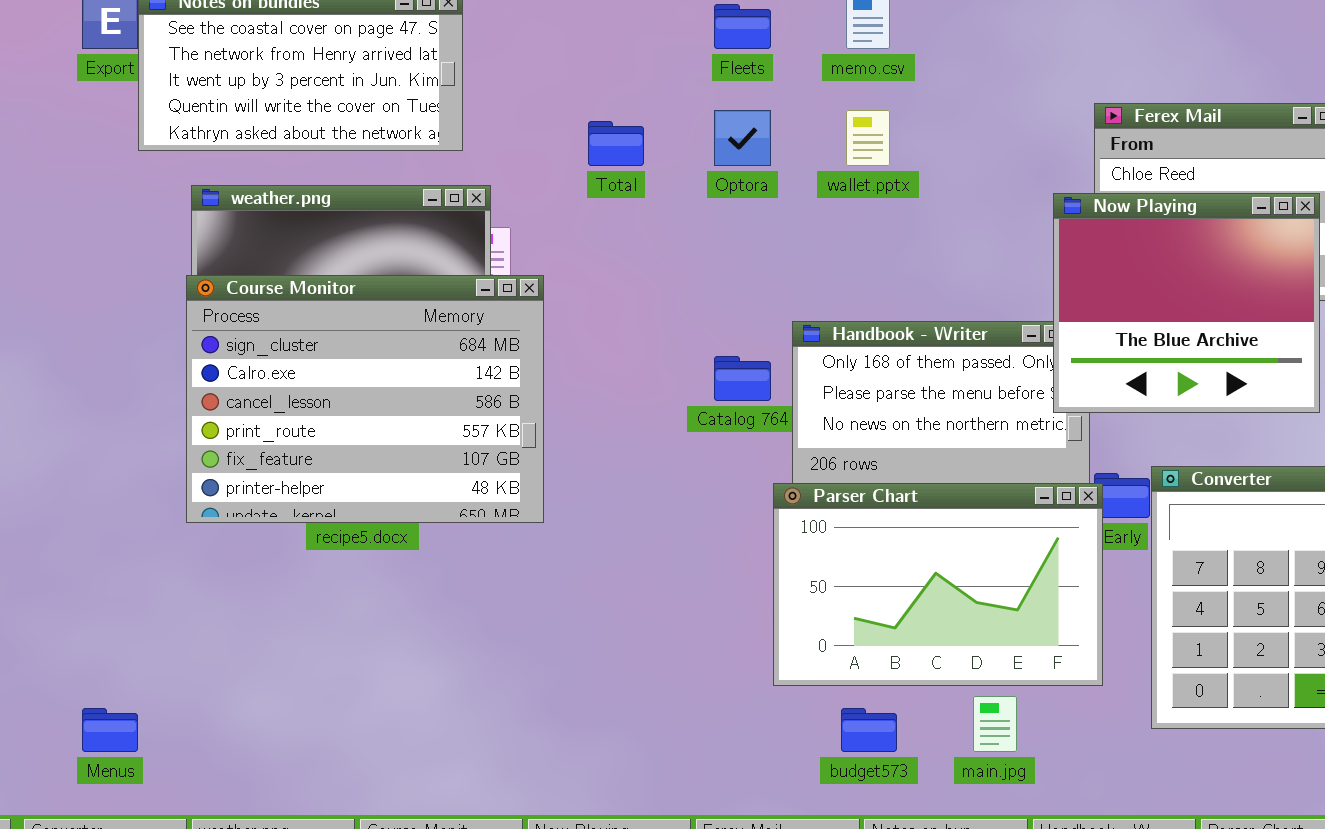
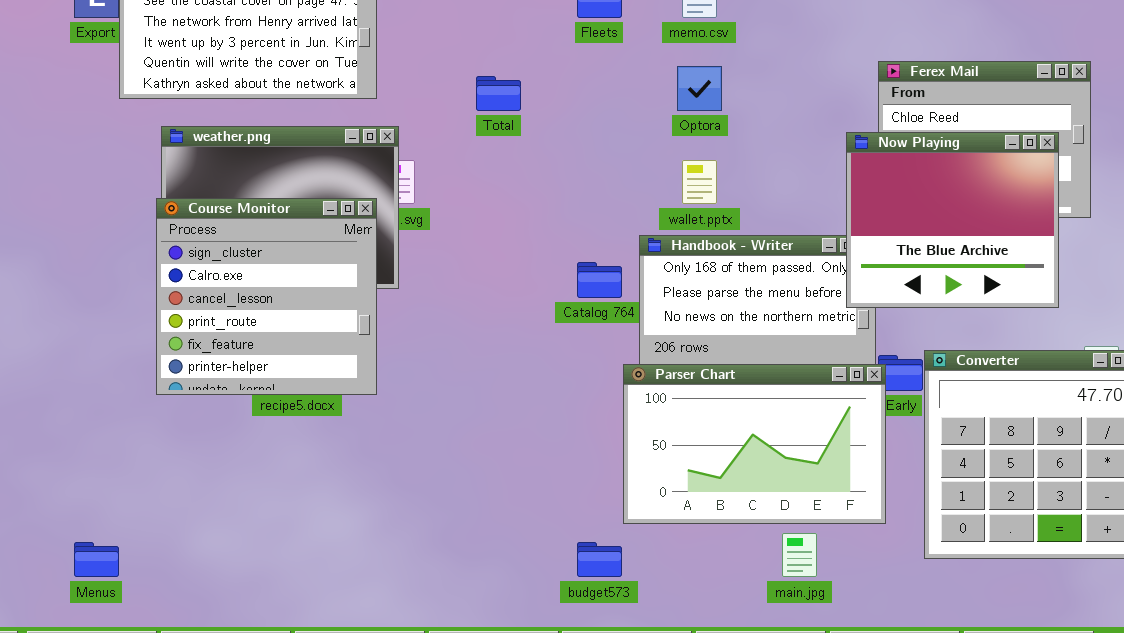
Optora: [714,110,771,166] -> [677,66,722,111], moved
wallet.pptx: [846,110,890,166] -> [682,160,717,204], moved
Course Monitor: [186,275,544,523] -> [156,198,377,395], resized
budget573: [841,708,897,752] -> [577,542,622,577], moved

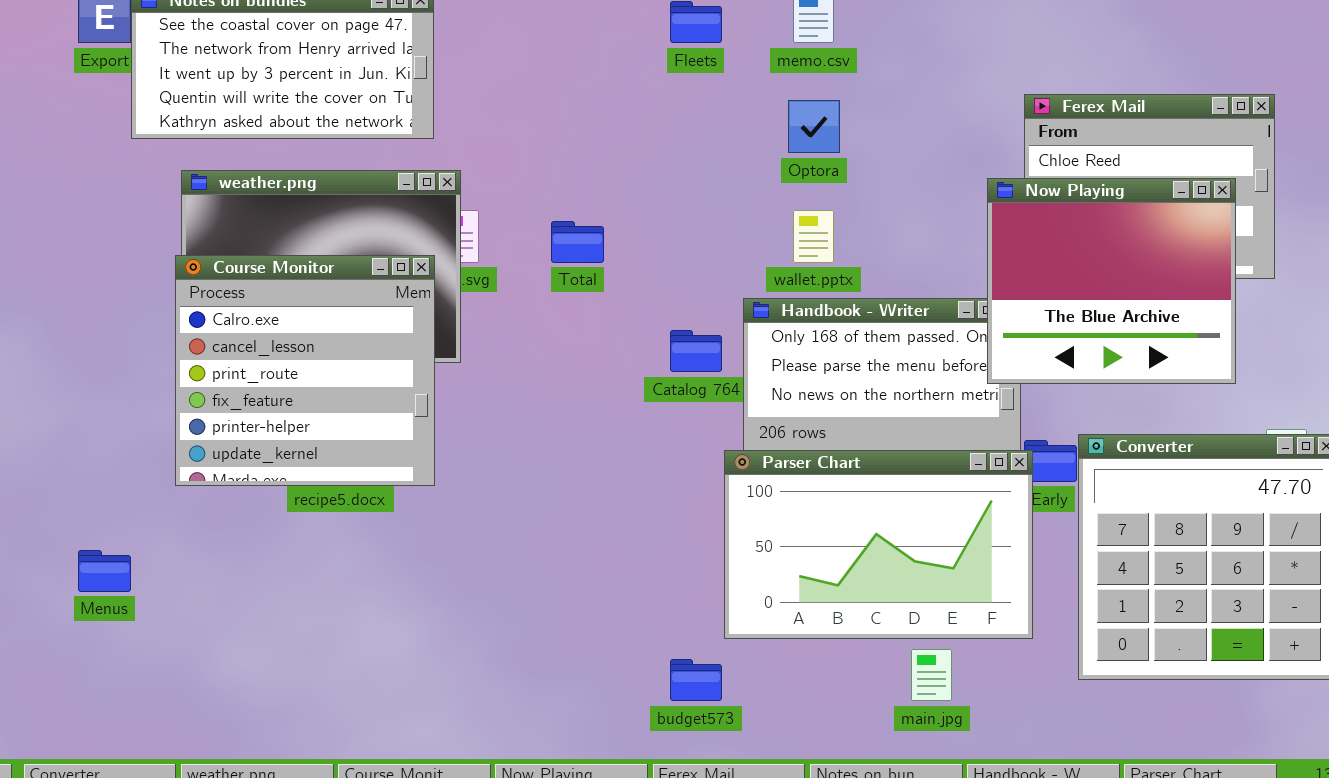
Total: [476,76,521,111] -> [551,221,604,263], moved
Course Monitor: [156,198,377,395] -> [175,255,435,486], scrolled down 1 row
Menus: [74,542,119,577] -> [78,550,131,592], moved

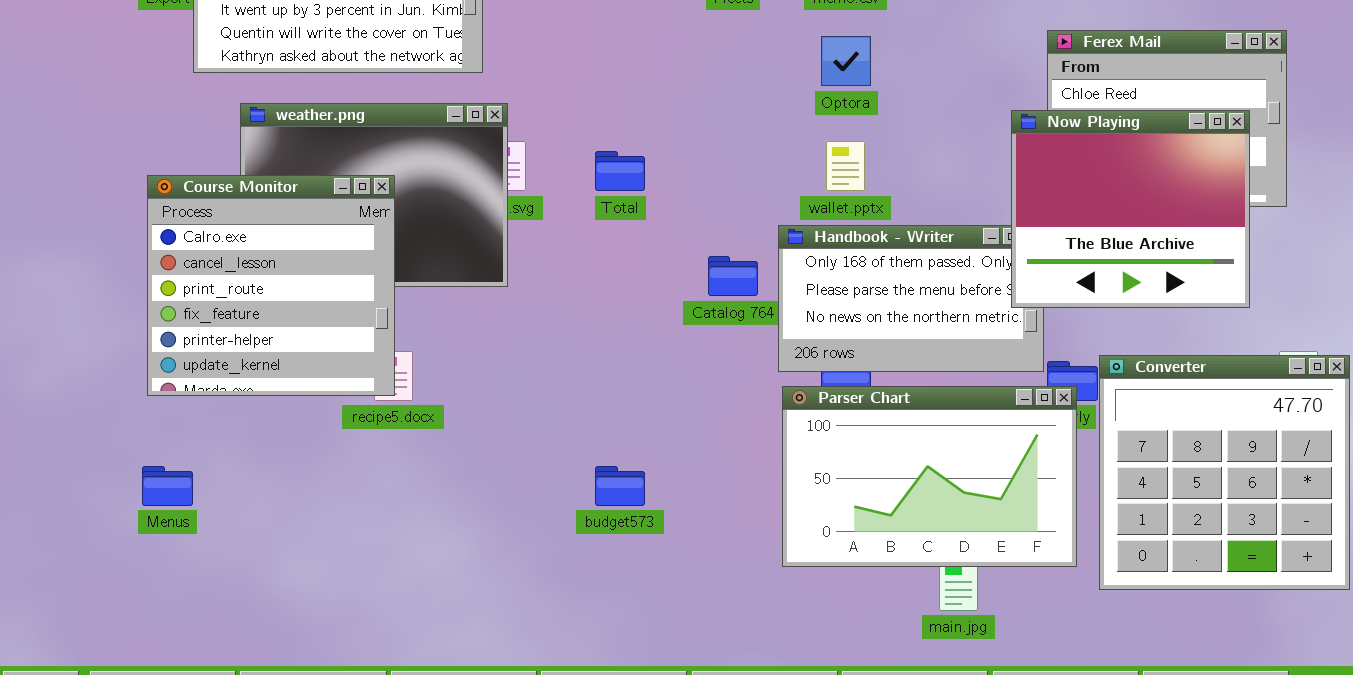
Course Monitor: [175,255,435,486] -> [147,175,395,396], moved
Parser Chart: [724,450,1033,639] -> [782,386,1077,567], moved
budget573: [670,659,722,701] -> [595,466,645,506], moved

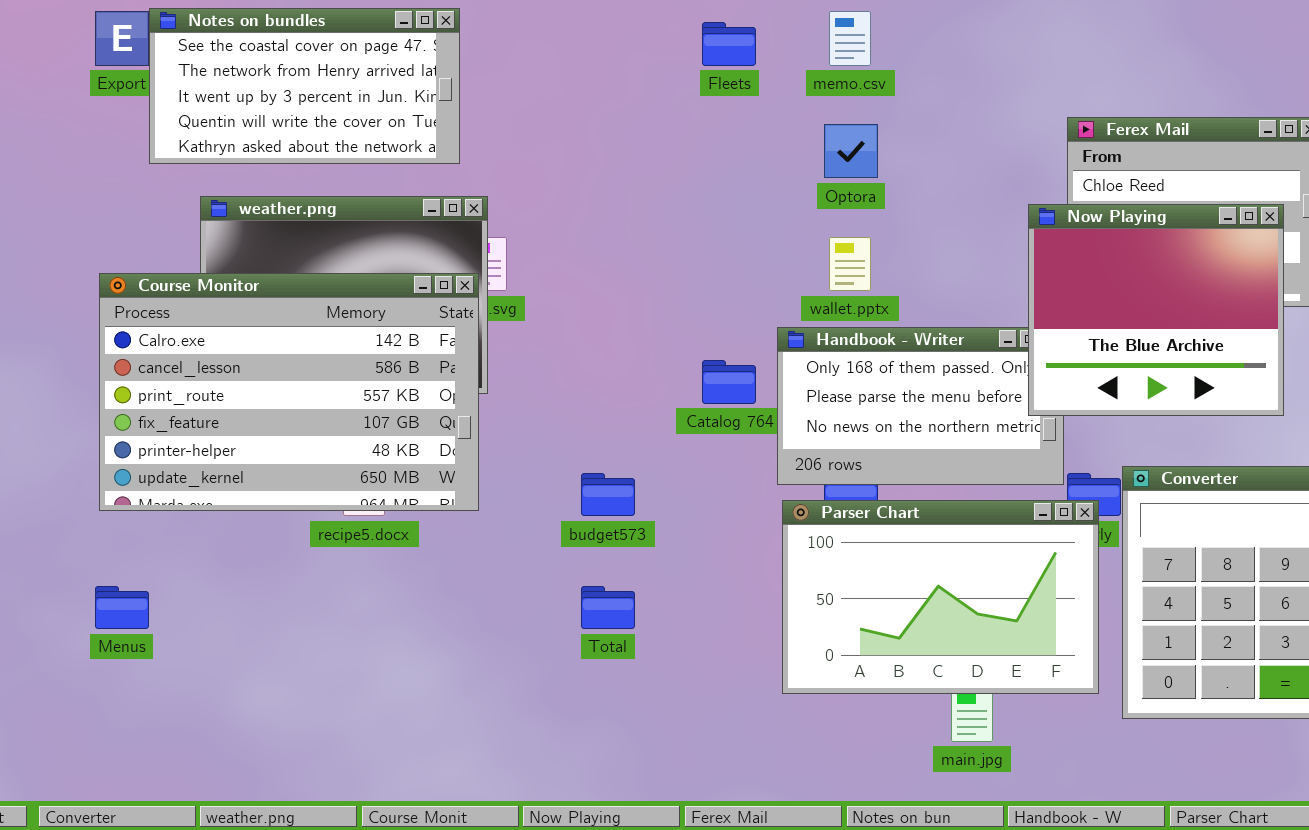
Total: [595,151,645,191] -> [581,586,635,629], moved
Course Monitor: [147,175,395,396] -> [99,273,479,511], resized
budget573: [595,466,645,506] -> [581,473,635,516], moved

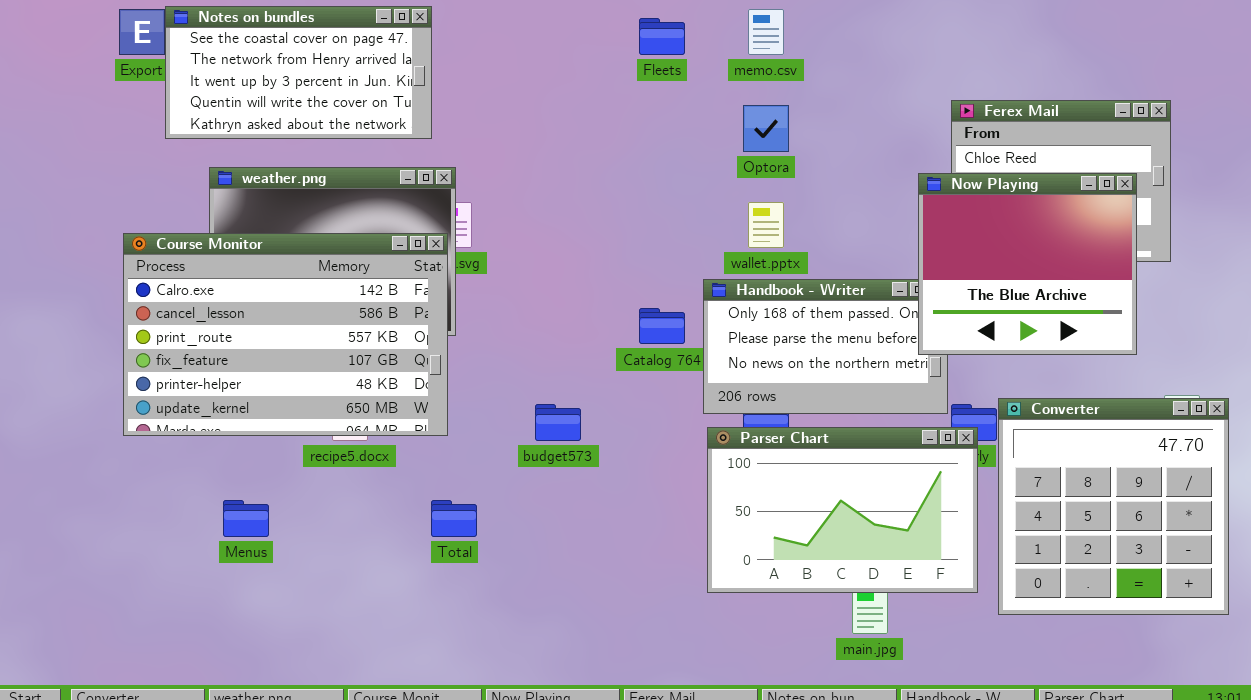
Menus: [95,586,149,629] -> [223,500,269,537], moved
Total: [581,586,635,629] -> [431,500,477,537], moved

